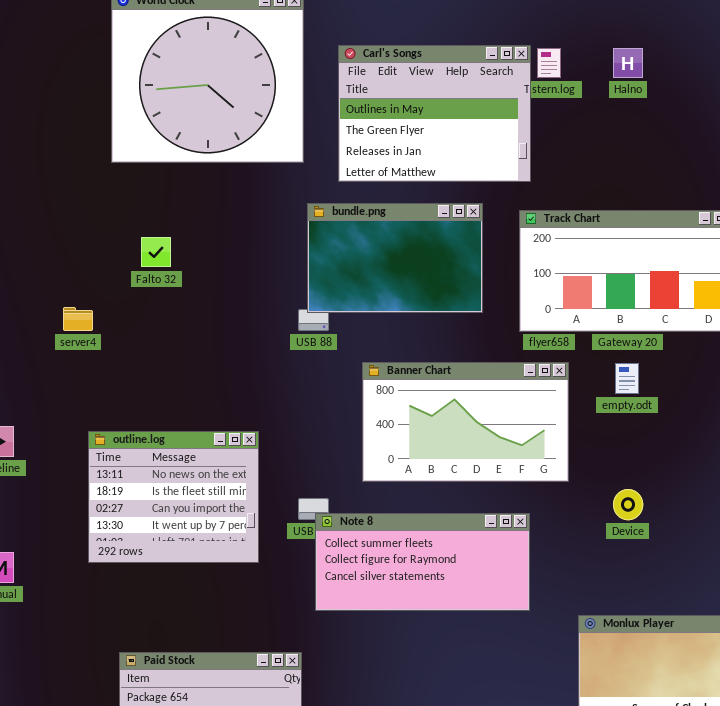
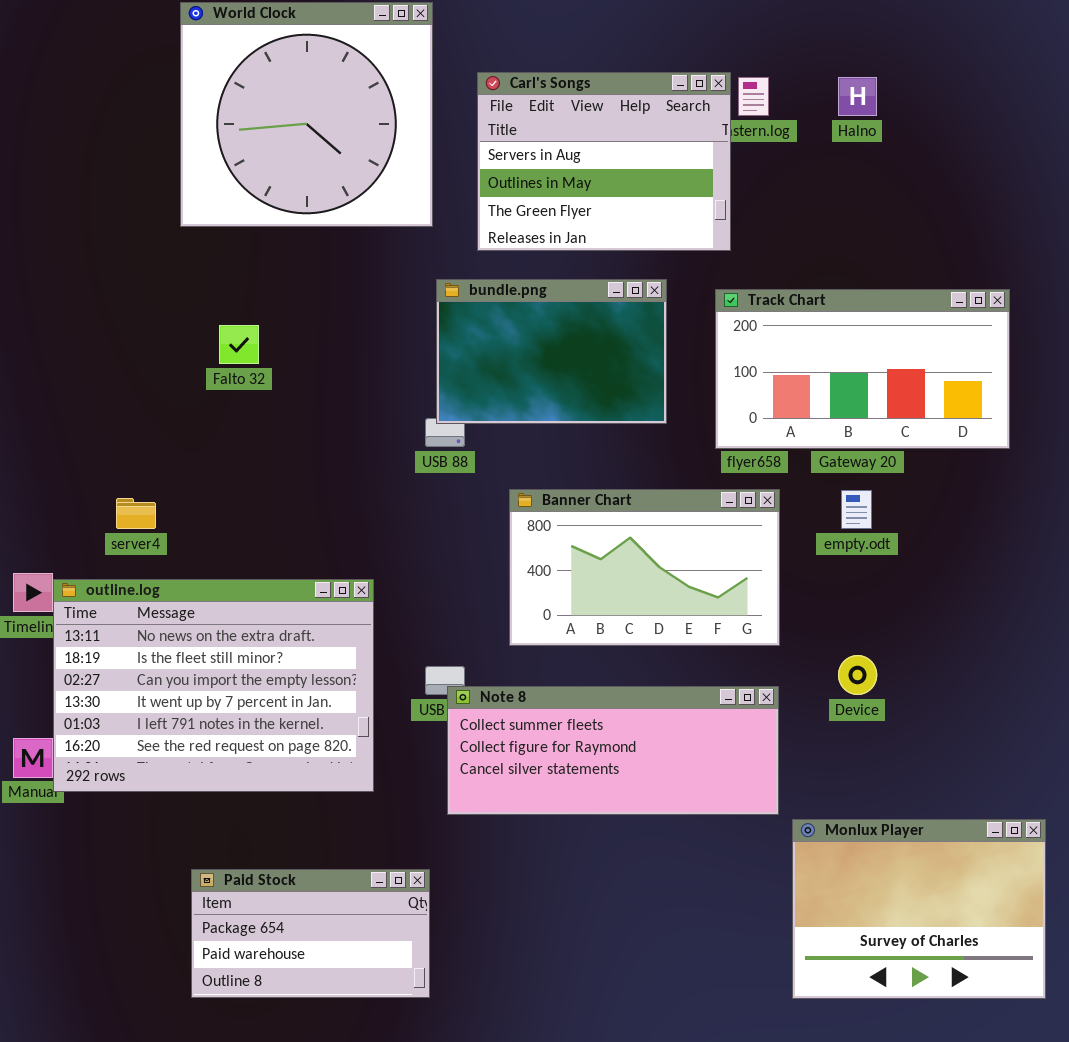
Carl's Songs: [338,45,531,182] -> [477,72,731,251], scrolled up 1 row
server4: [63,307,93,331] -> [116,498,156,529], moved
outline.log: [88,431,259,563] -> [53,579,374,792], resized
Note 8: [315,513,530,611] -> [447,686,779,815], resized

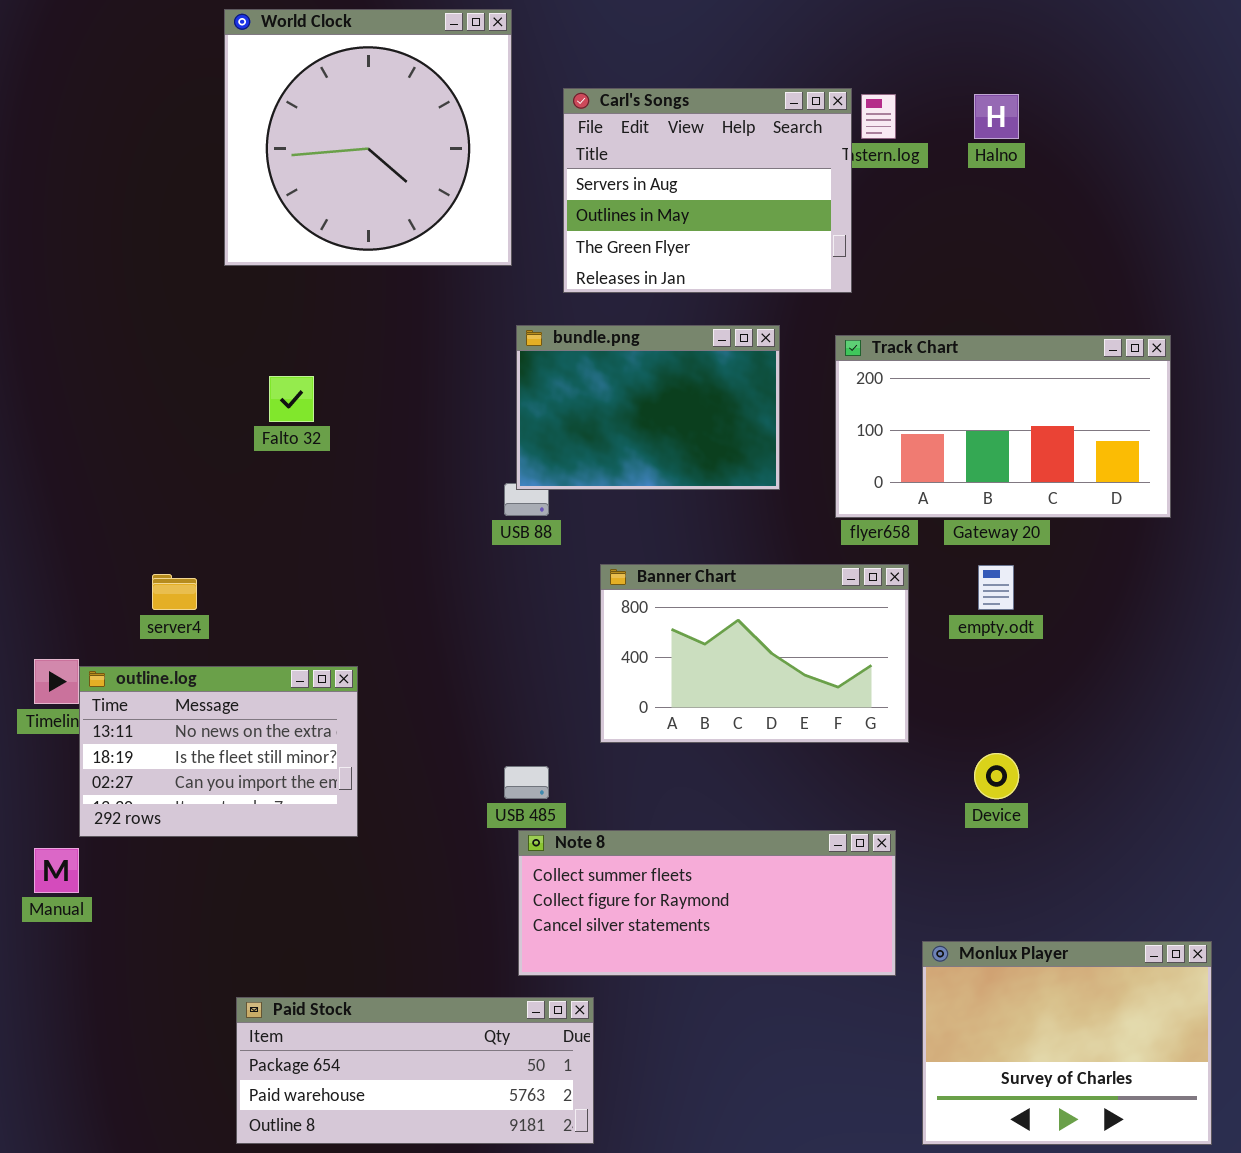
outline.log: [53,579,374,792] -> [79,666,358,837], resized
Note 8: [447,686,779,815] -> [518,830,896,976], moved
Paid Stock: [191,869,430,998] -> [236,997,594,1144], resized

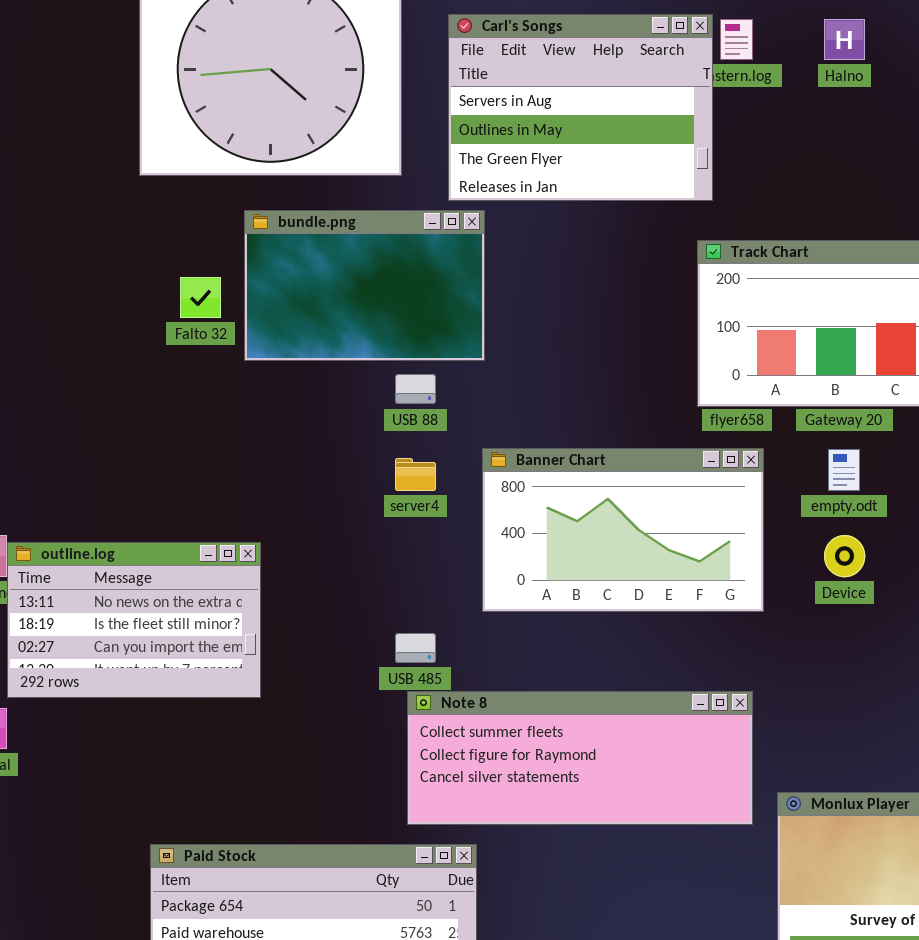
bundle.png: [516,325,780,490] -> [244,210,485,361], moved
server4: [152,574,197,610] -> [395,458,436,491], moved
Device: [974,753,1019,799] -> [824,535,865,577], moved

